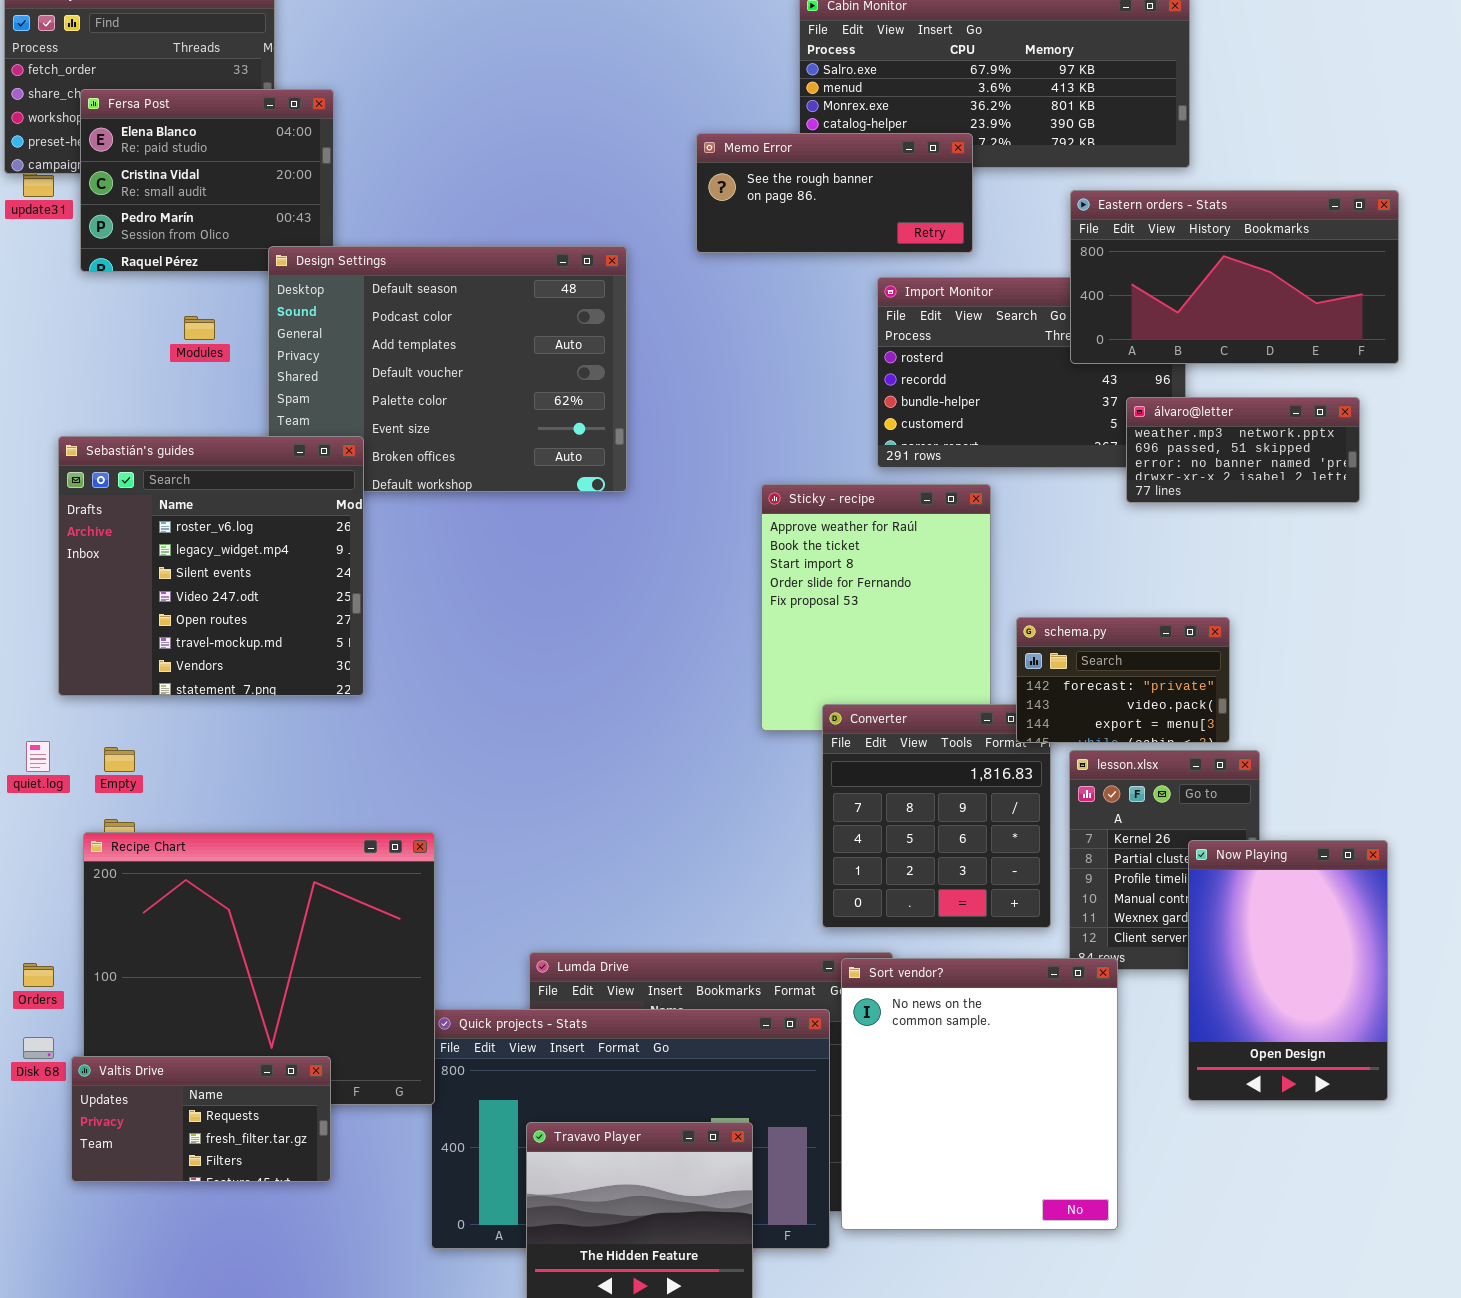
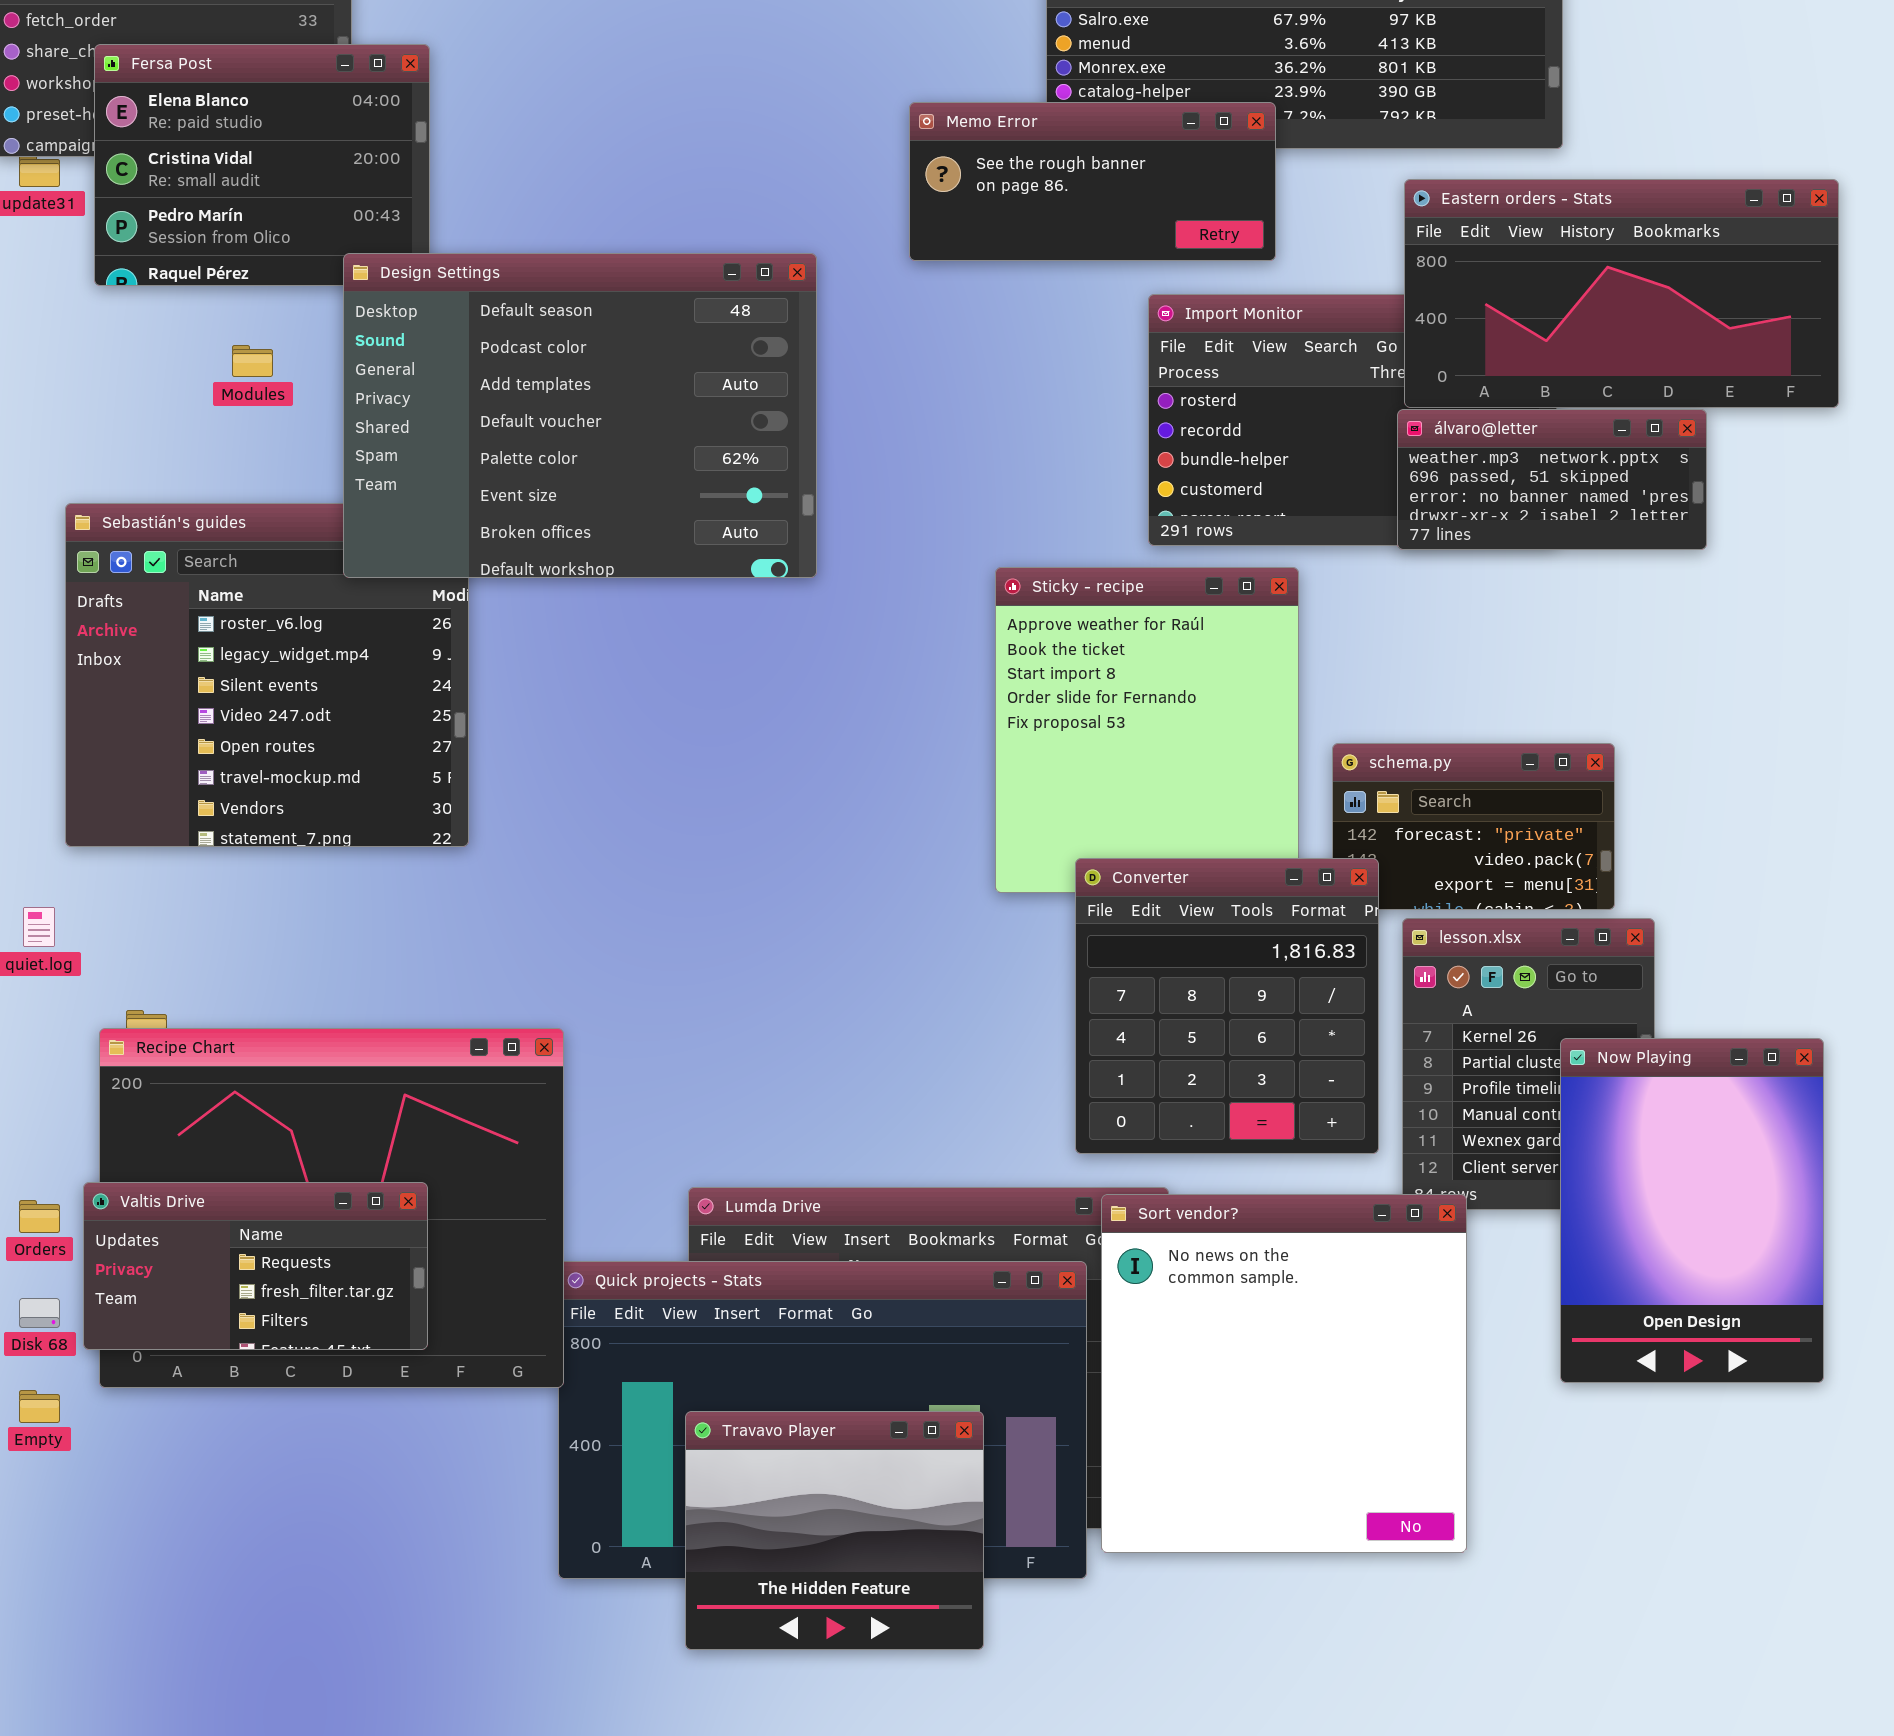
Design Settings: [268,246,627,492] -> [343,253,817,578], raised
álvaro@letter: [1126,397,1360,503] -> [1397,409,1707,550], moved
Converter: [822,704,1051,928] -> [1075,858,1379,1154], raised
Empty: [104,747,135,772] -> [19,1390,60,1423], moved
Valtis Drive: [71,1056,331,1182] -> [83,1182,428,1350], moved

